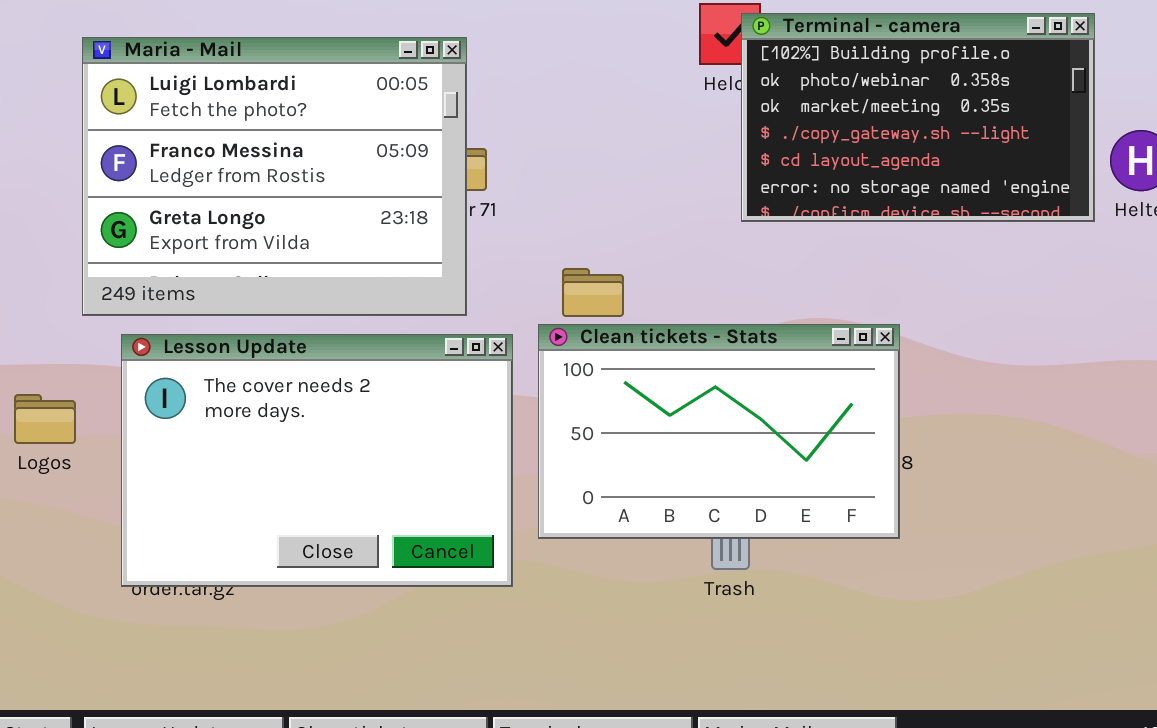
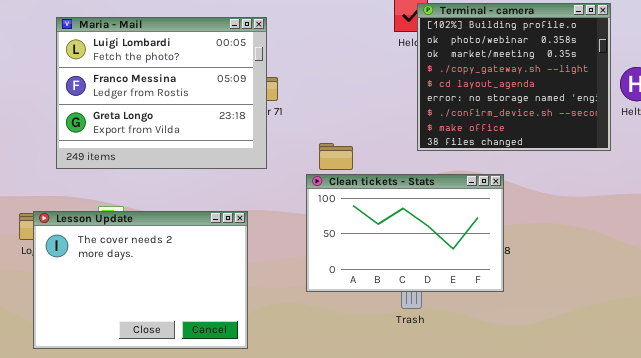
Terminal - camera: [741,13,1095,222] -> [417,3,611,151], resized
Lesson Update: [121,334,513,587] -> [33,211,248,349], moved

